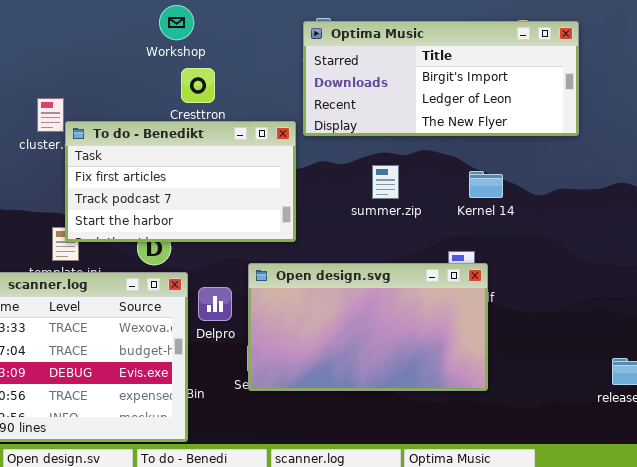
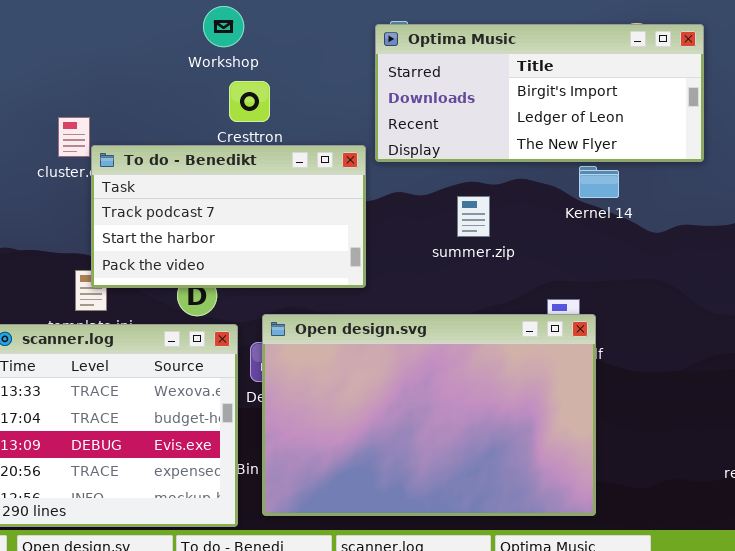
To do - Benedikt: [65,121,296,242] -> [91,145,366,288], scrolled down 1 row
Kernel 14: [469,171,503,198] -> [579,166,619,198], moved
Open design.svg: [248,263,488,391] -> [262,314,596,516], resized

